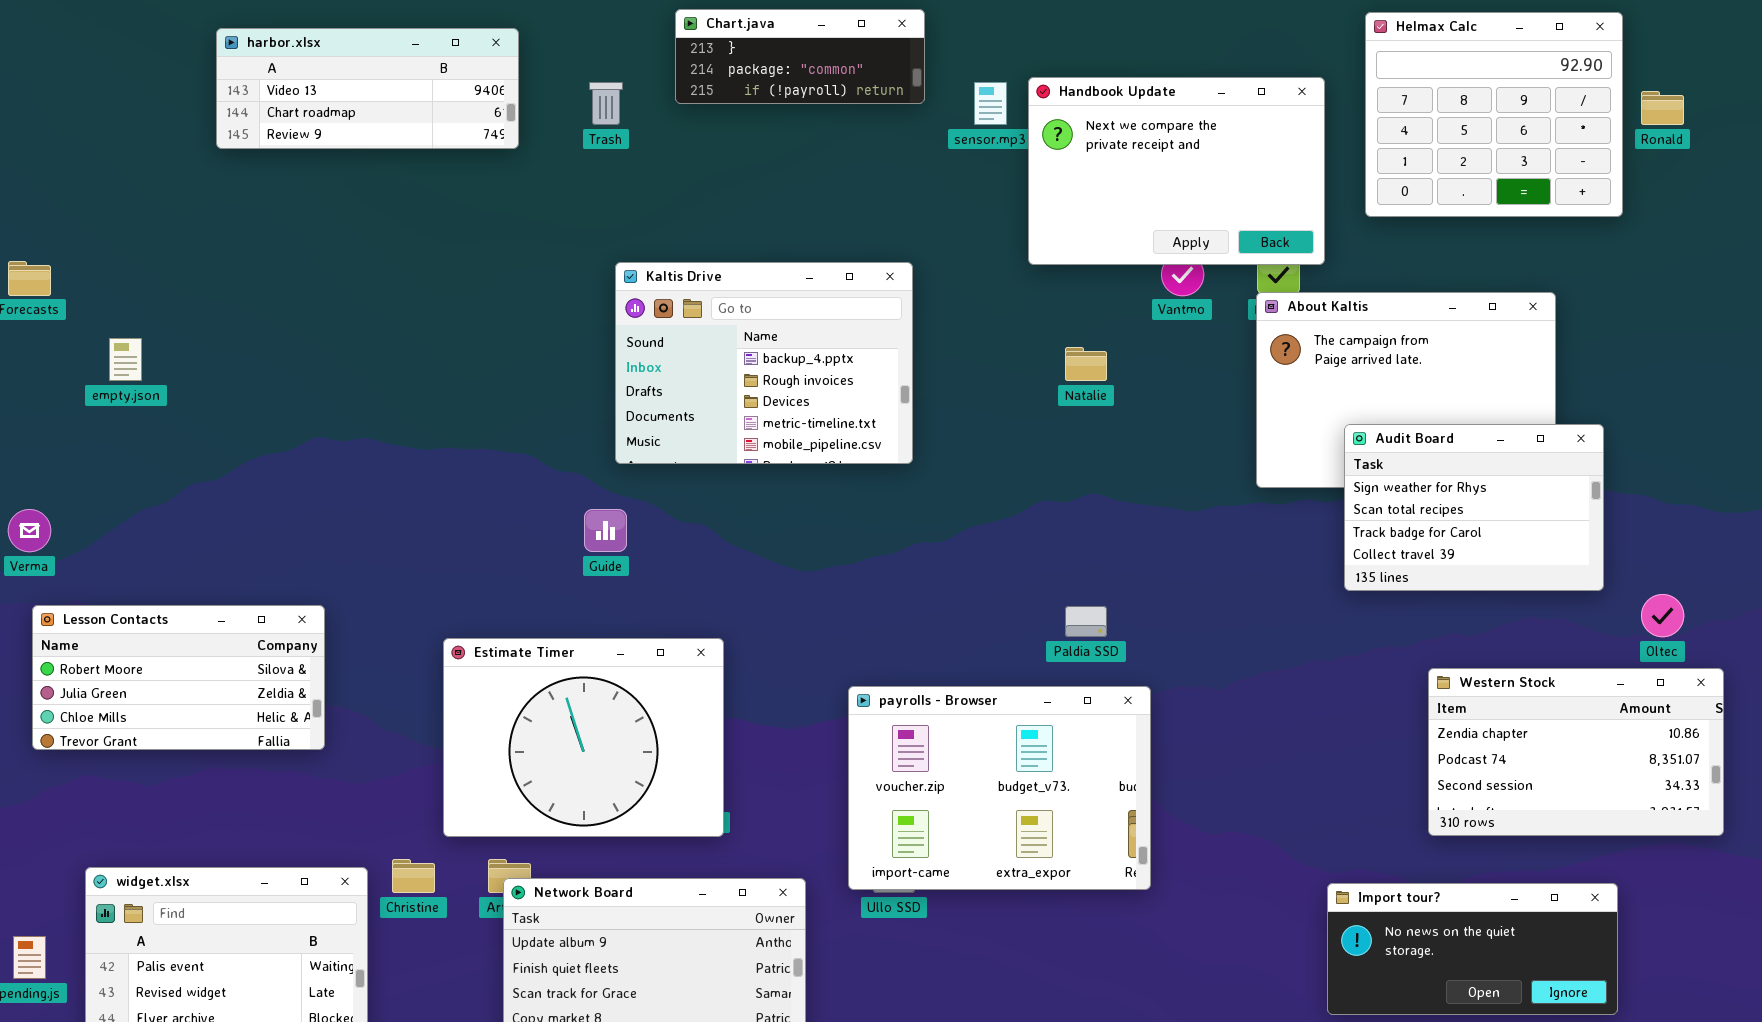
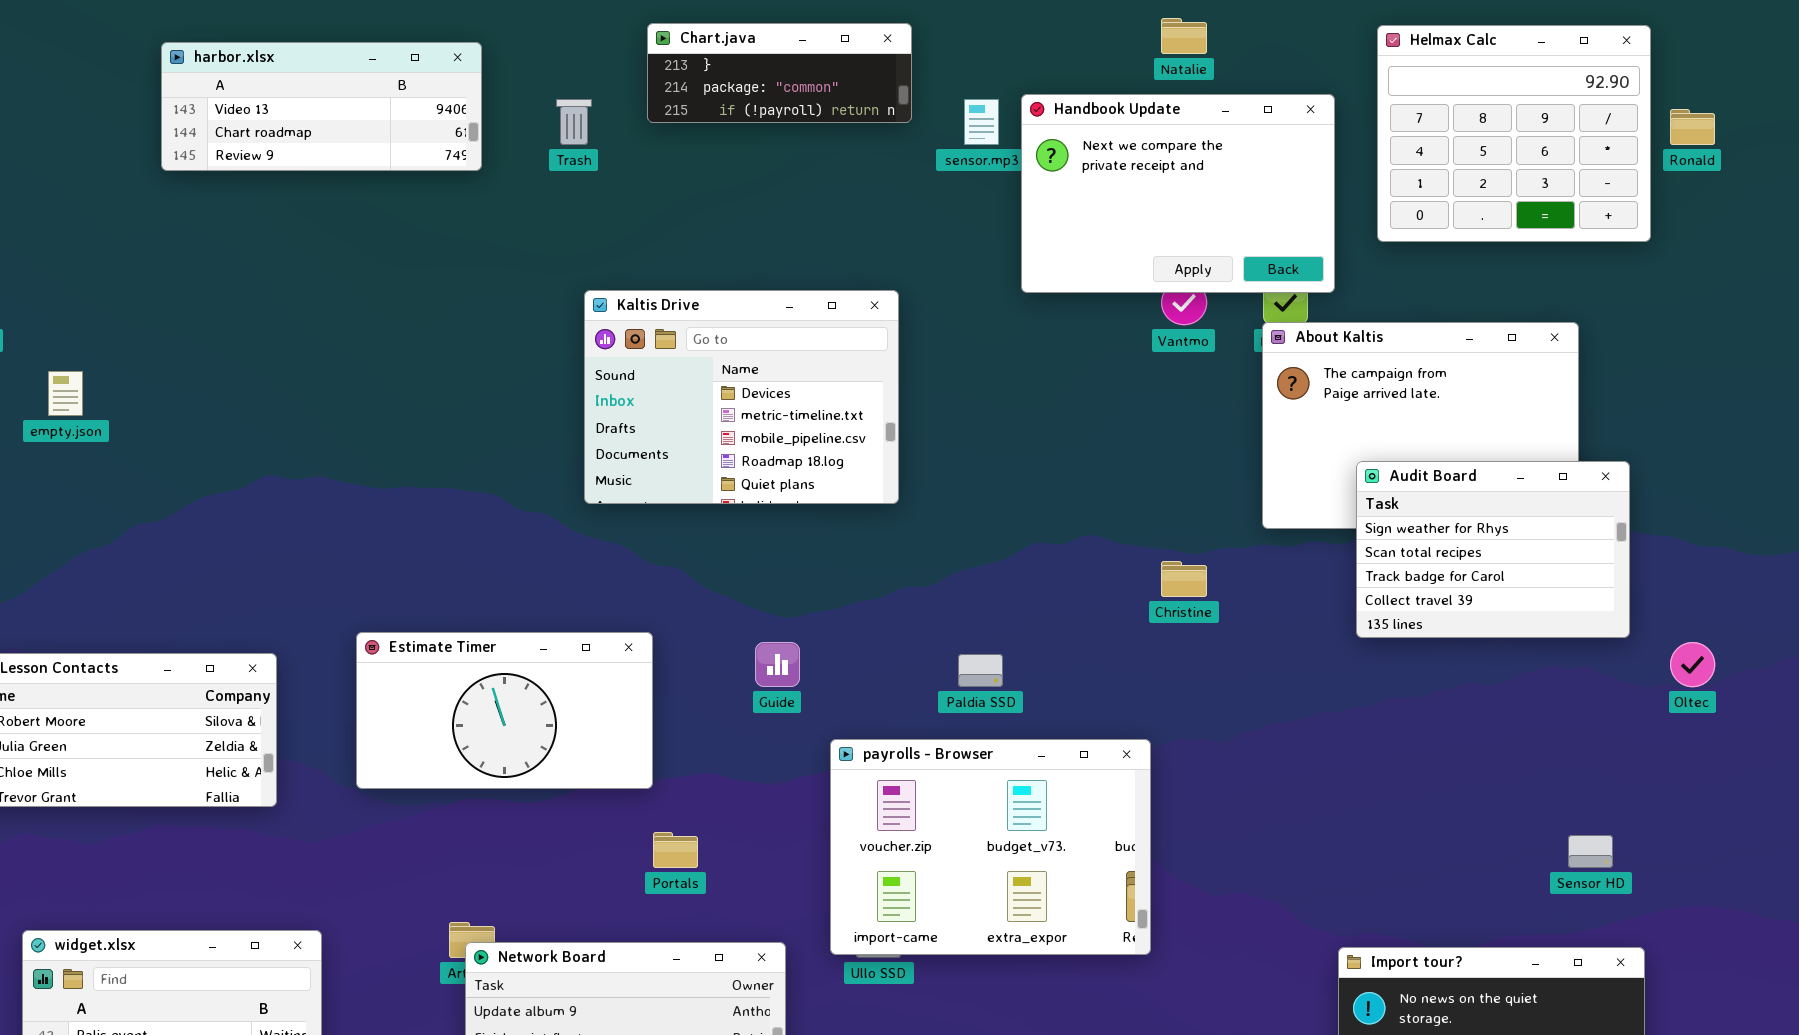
Kaltis Drive: [615,262,913,464] -> [584,290,899,504], scrolled down 2 rows
Natalie: [1065,347,1107,381] -> [1161,18,1207,54], moved
Guide: [584,509,627,552] -> [755,642,800,687], moved
Paldia SSD: [1065,606,1107,637] -> [958,654,1003,687], moved
Estimate Timer: [443,638,724,837] -> [356,632,653,789], moved, resized
Western Stock: [1428,668,1724,836] -> none, closed
Christine: [392,859,435,893] -> [1161,561,1207,597], moved

